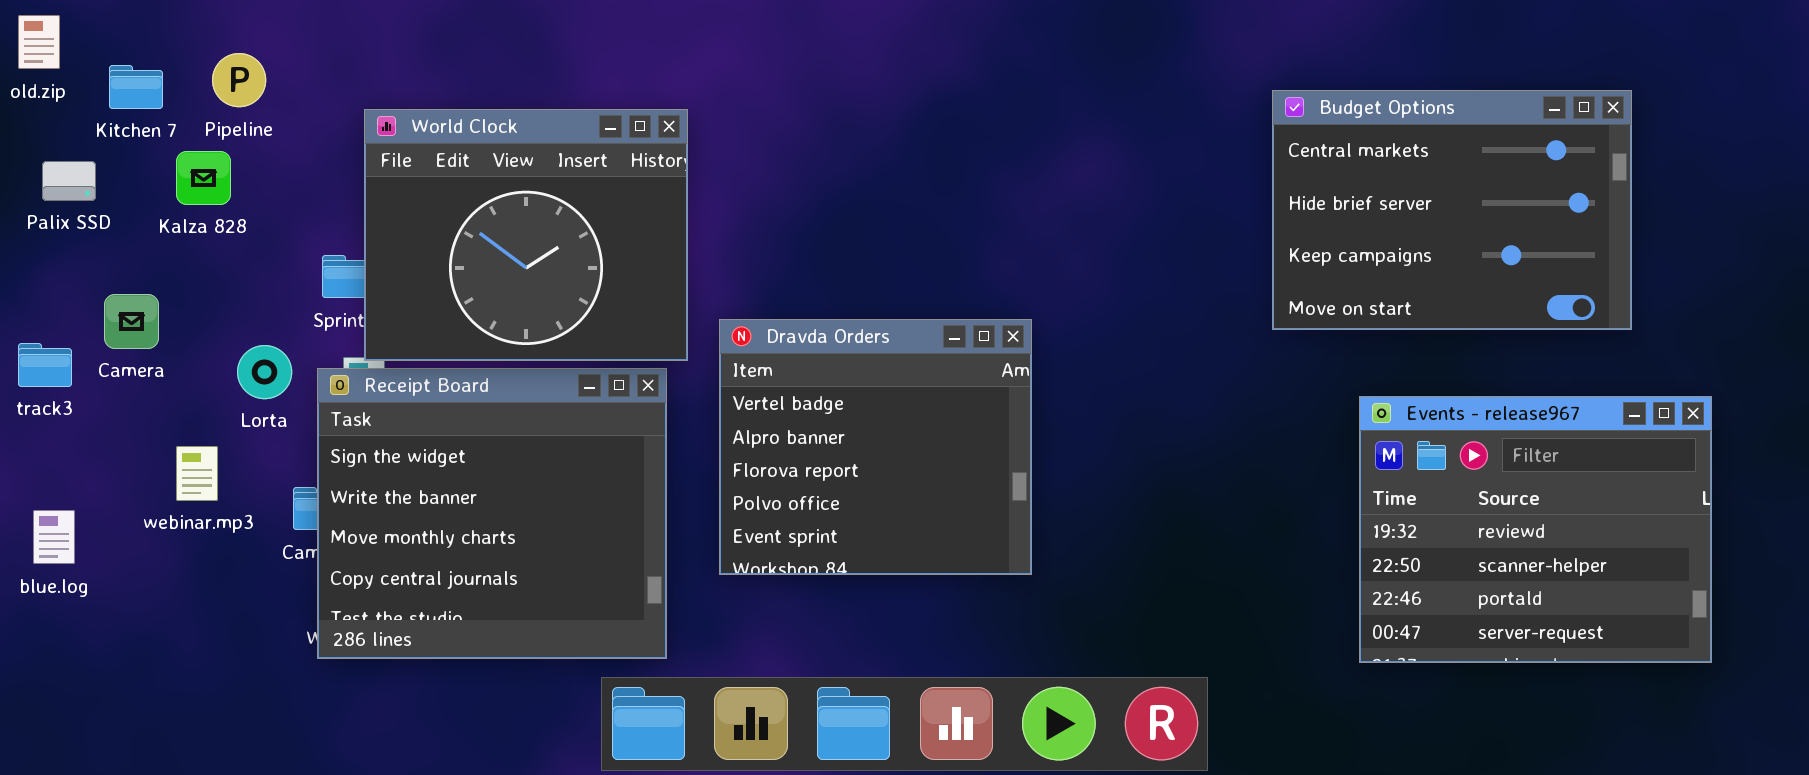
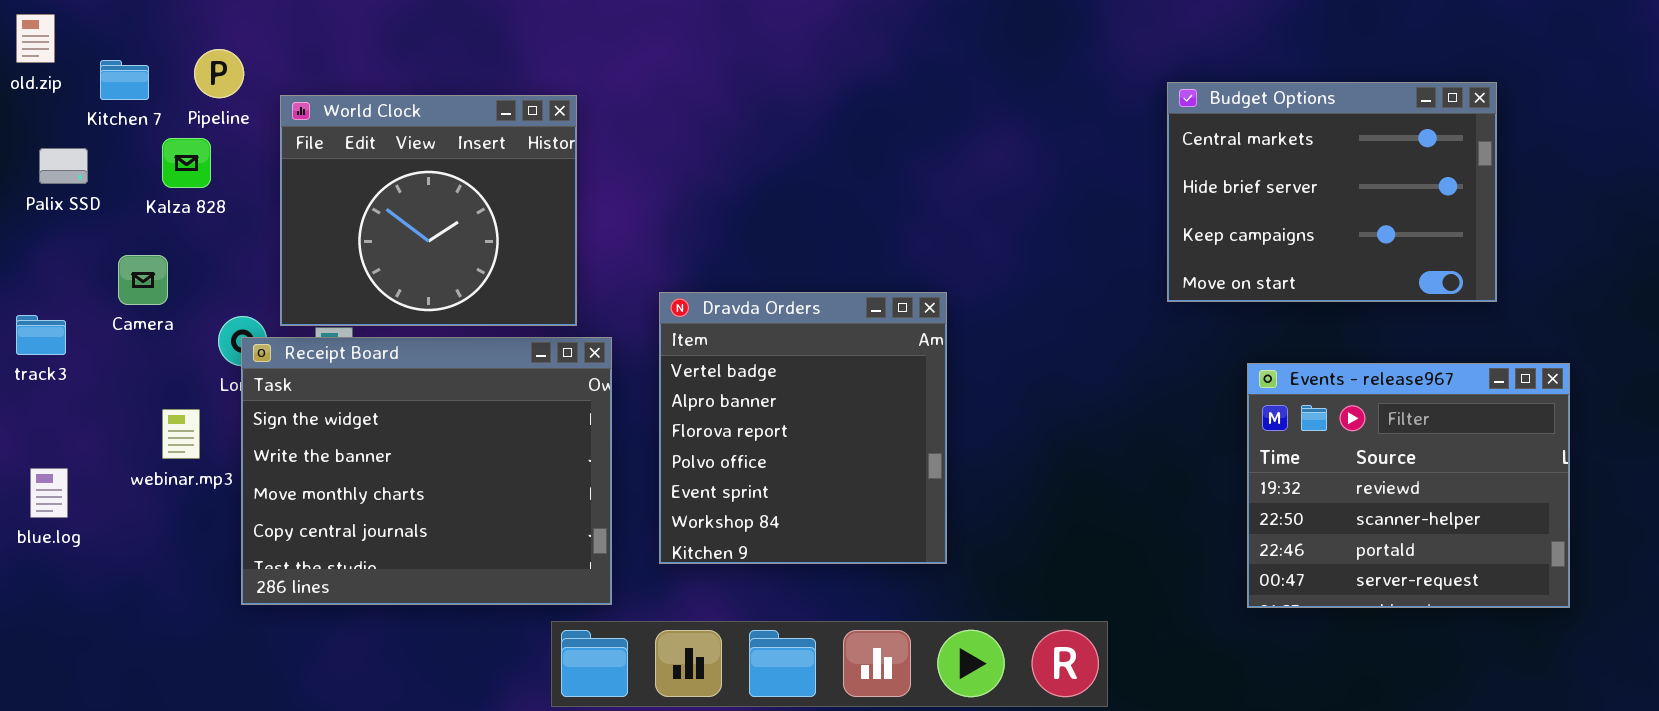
World Clock: [364,109,688,361] -> [280,95,577,326], moved
Camera: [104,294,159,349] -> [118,255,168,305], moved
Dravda Orders: [719,319,1032,575] -> [659,292,947,564], resized
Receipt Board: [317,368,667,659] -> [241,337,612,605], resized

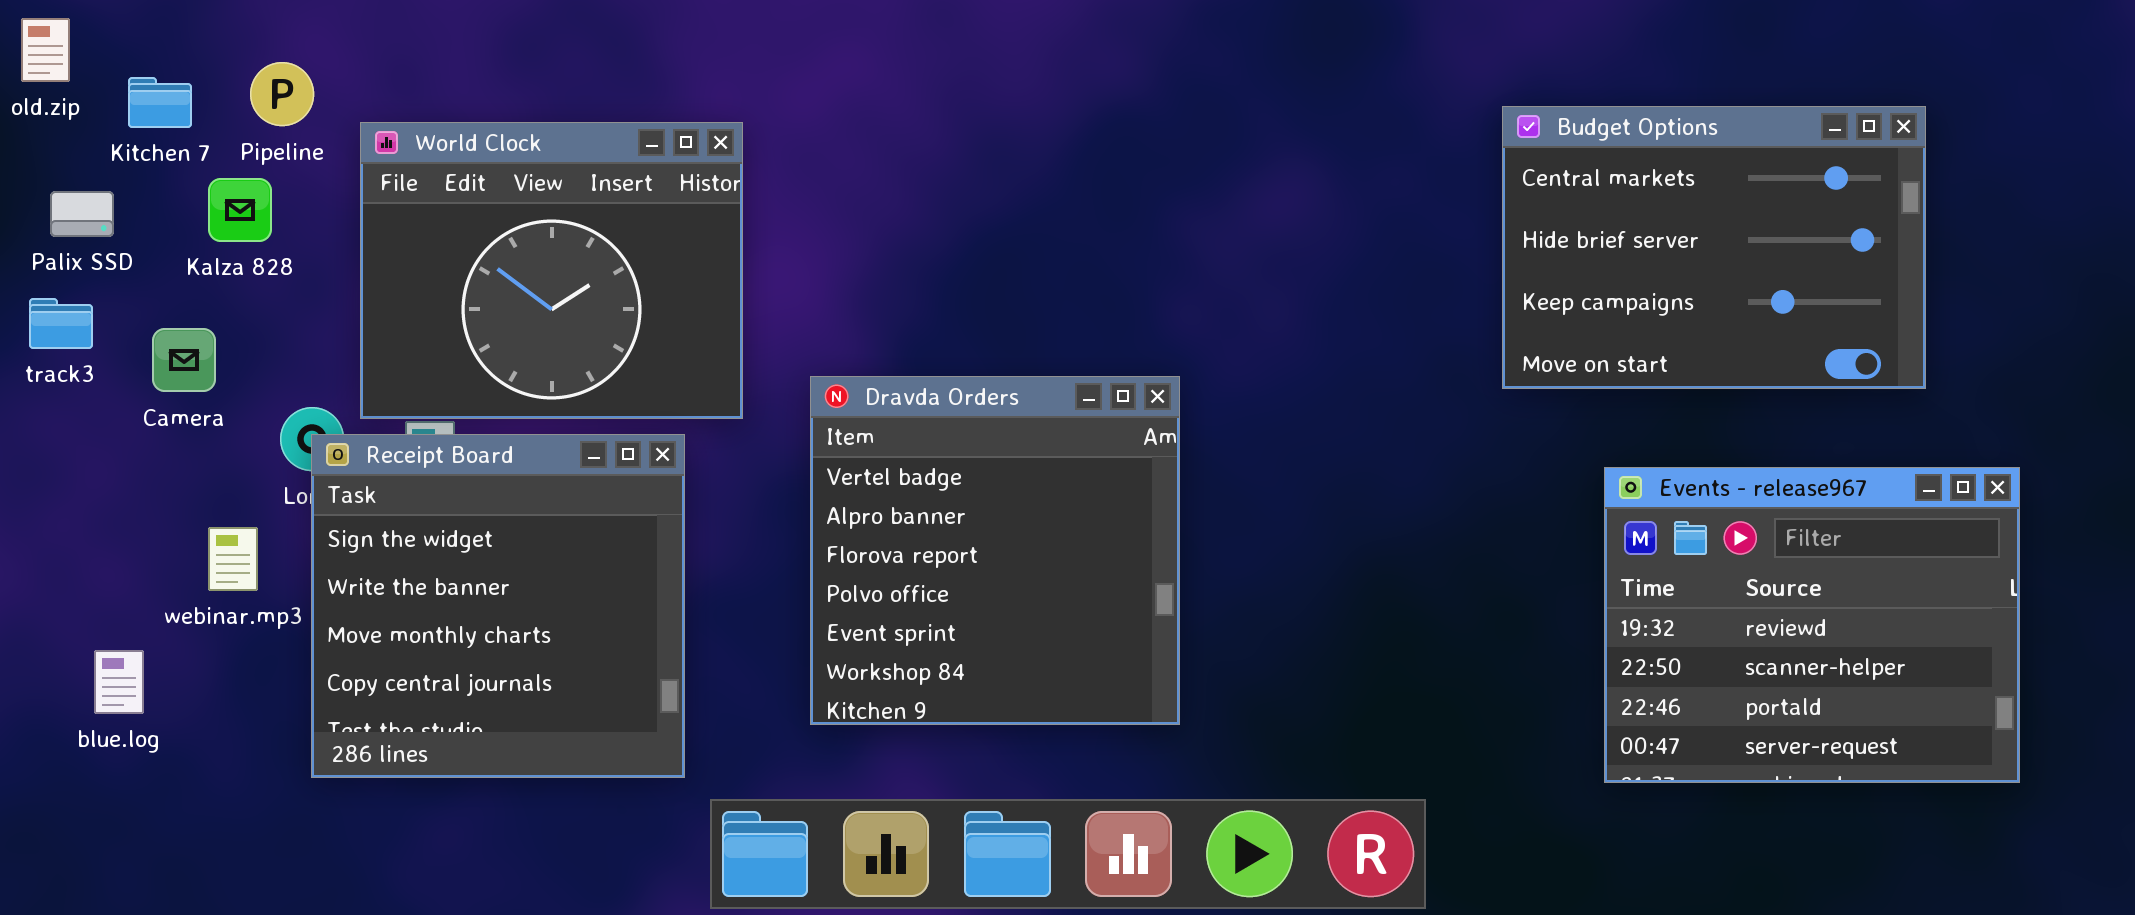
Dravda Orders: [659,292,947,564] -> [810,376,1180,725], moved
track3: [16,315,66,355] -> [29,298,93,349], moved
Receipt Board: [241,337,612,605] -> [311,434,685,778], resized
blue.log: [30,468,68,518] -> [94,650,144,714], moved

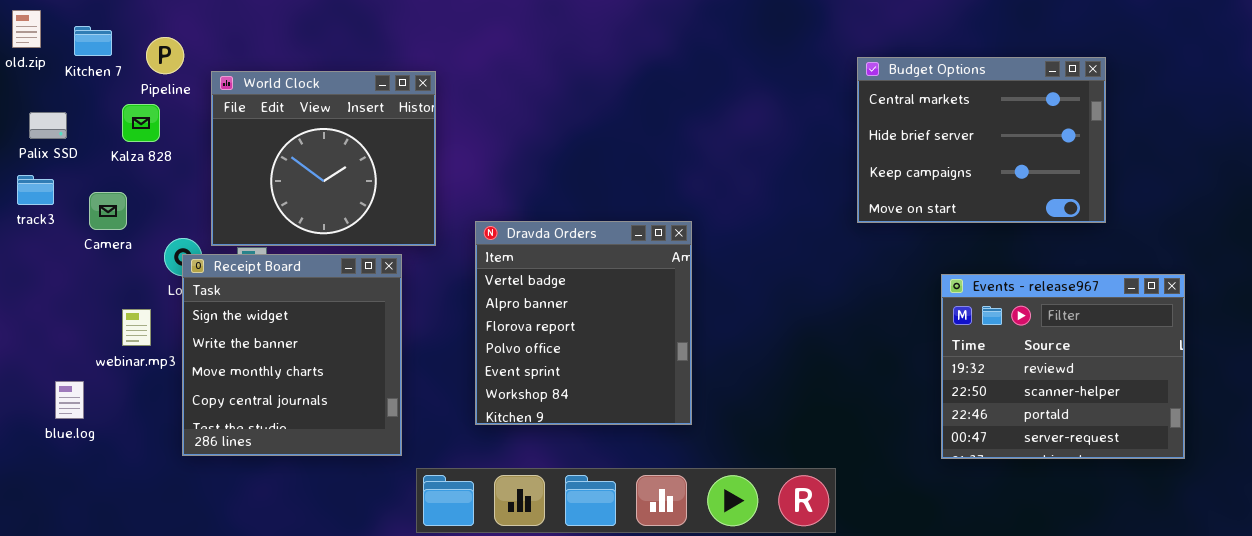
Kitchen 7: [128,77,192,128] -> [74,26,112,56], moved
Budget Options: [1502,106,1926,389] -> [857,57,1106,223], moved

